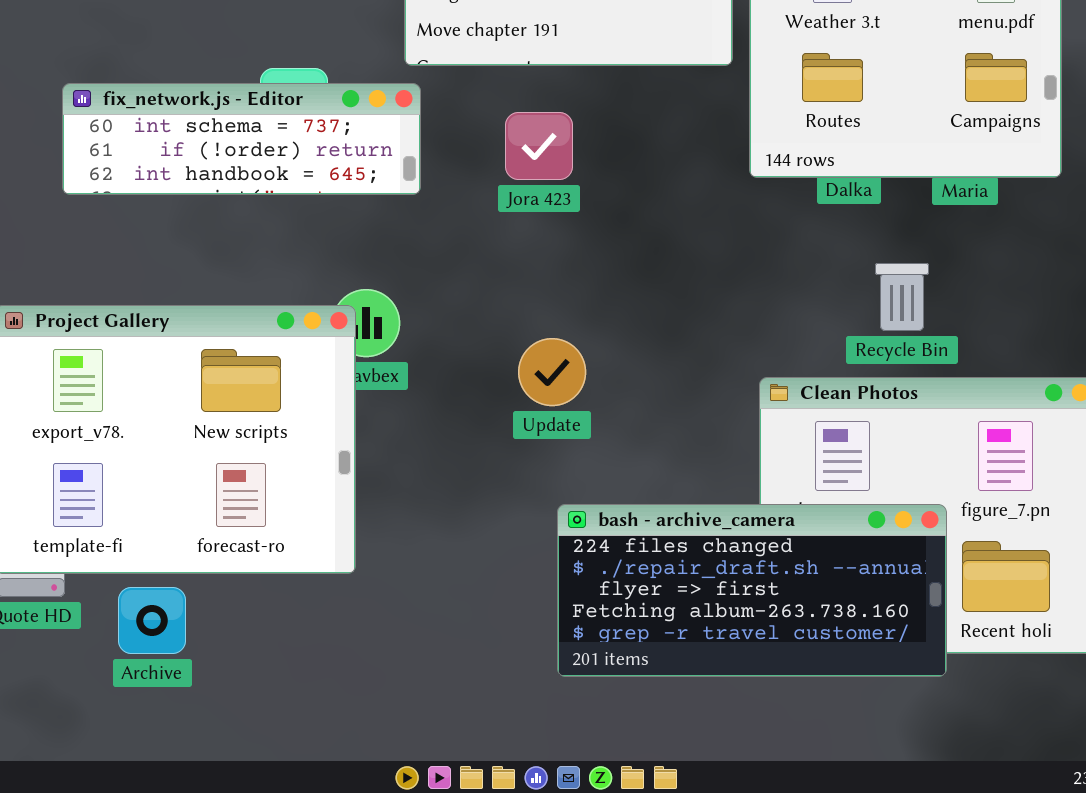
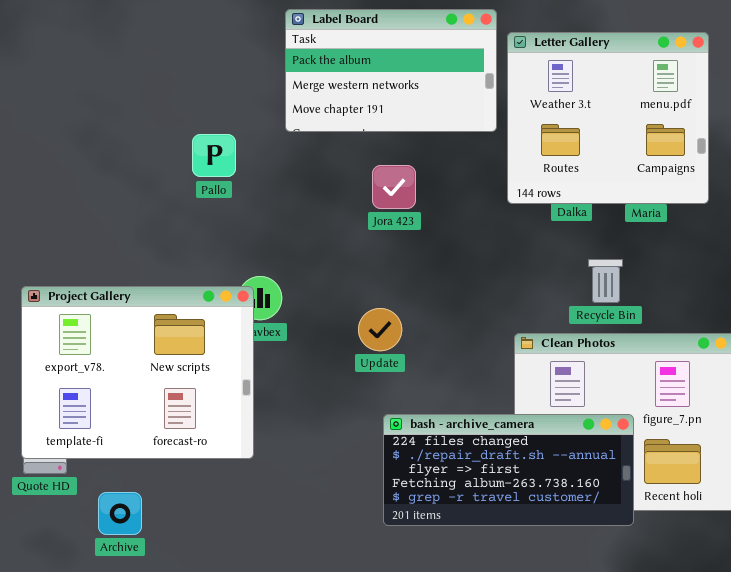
fix_network.js - Editor: [62,83,421,195] -> none, closed
Jora 423: [505,112,573,180] -> [372,165,416,209], moved
Archive: [118,587,186,654] -> [98,492,142,535], moved

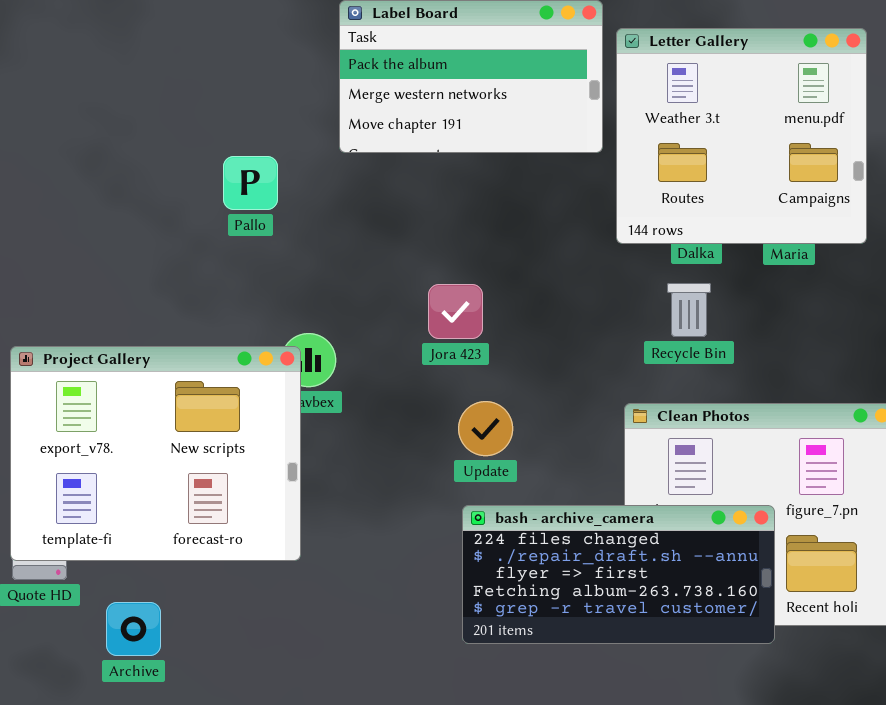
Jora 423: [372,165,416,209] -> [428,284,483,339], moved
Recycle Bin: [588,259,623,303] -> [667,283,711,337], moved
Update: [358,308,402,351] -> [458,401,513,456], moved

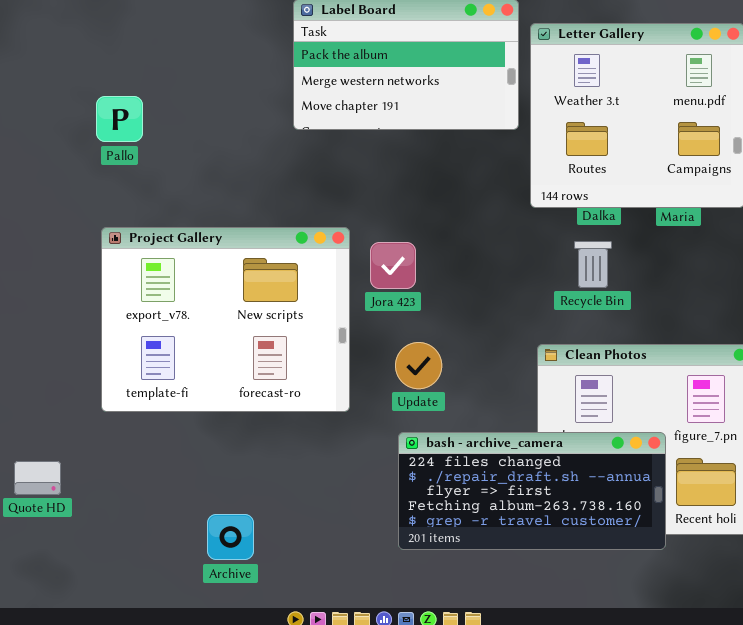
Pallo: [223,156,278,210] -> [96,96,143,142], moved
Project Gallery: [10,346,301,561] -> [101,227,350,412], moved
Archive: [106,602,161,656] -> [207,514,254,560], moved

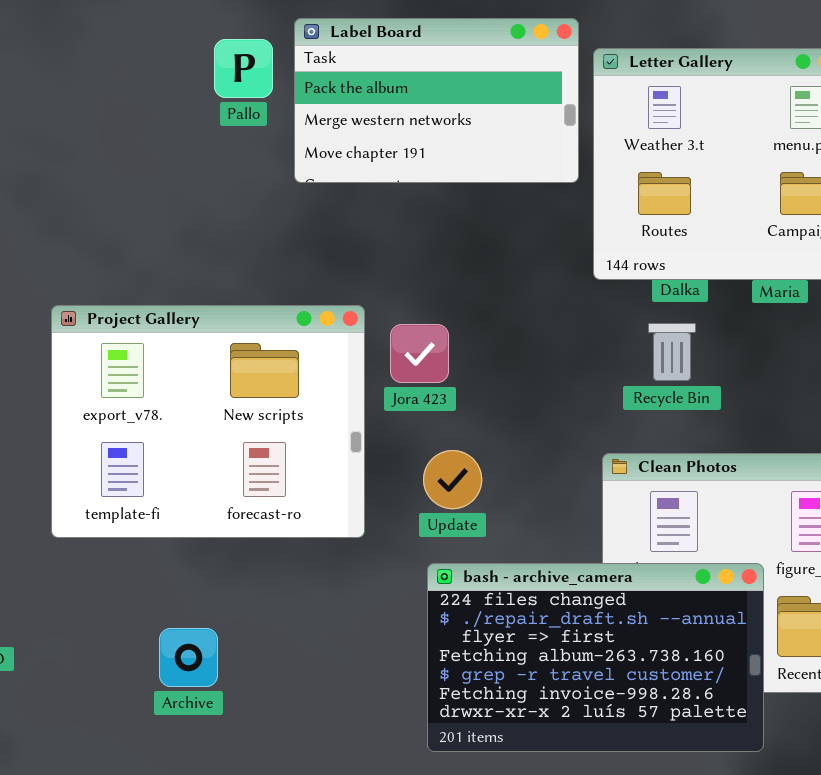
Pallo: [96,96,143,142] -> [214,39,273,98], moved
bash - archive_camera: [398,432,666,550] -> [427,563,764,752], resized
Archive: [207,514,254,560] -> [159,628,218,687], moved

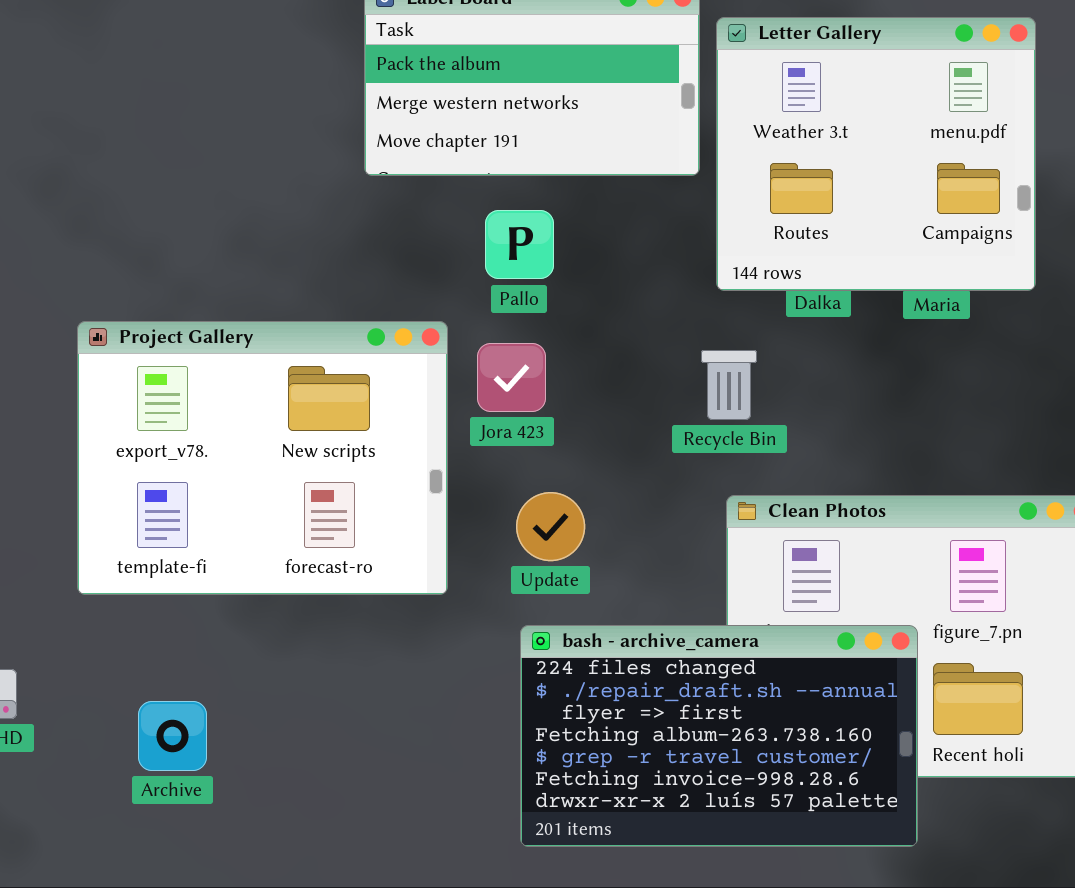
Pallo: [214,39,273,98] -> [485,210,554,279], moved
Recycle Bin: [648,323,696,381] -> [701,350,757,420], moved
Archive: [159,628,218,687] -> [138,701,207,771], moved

